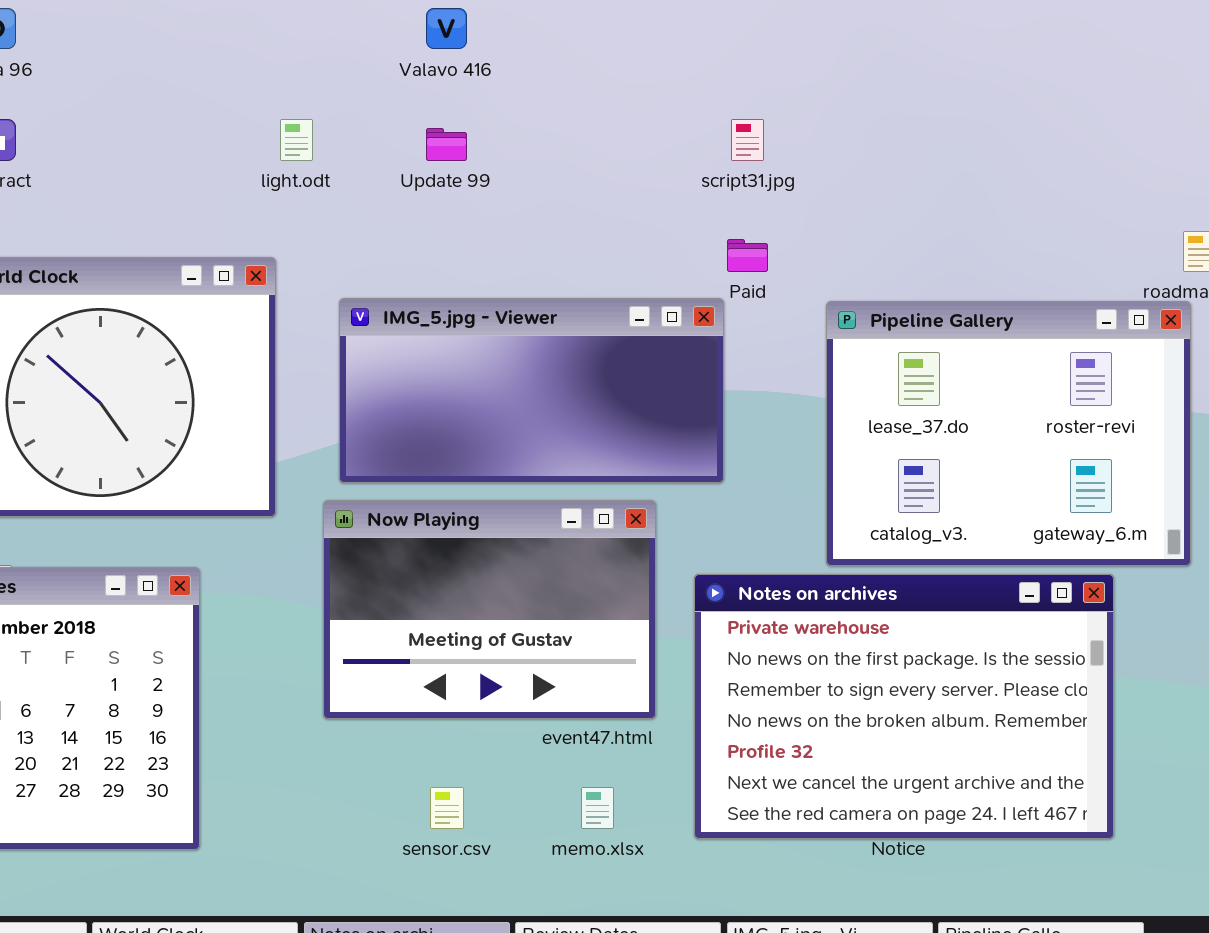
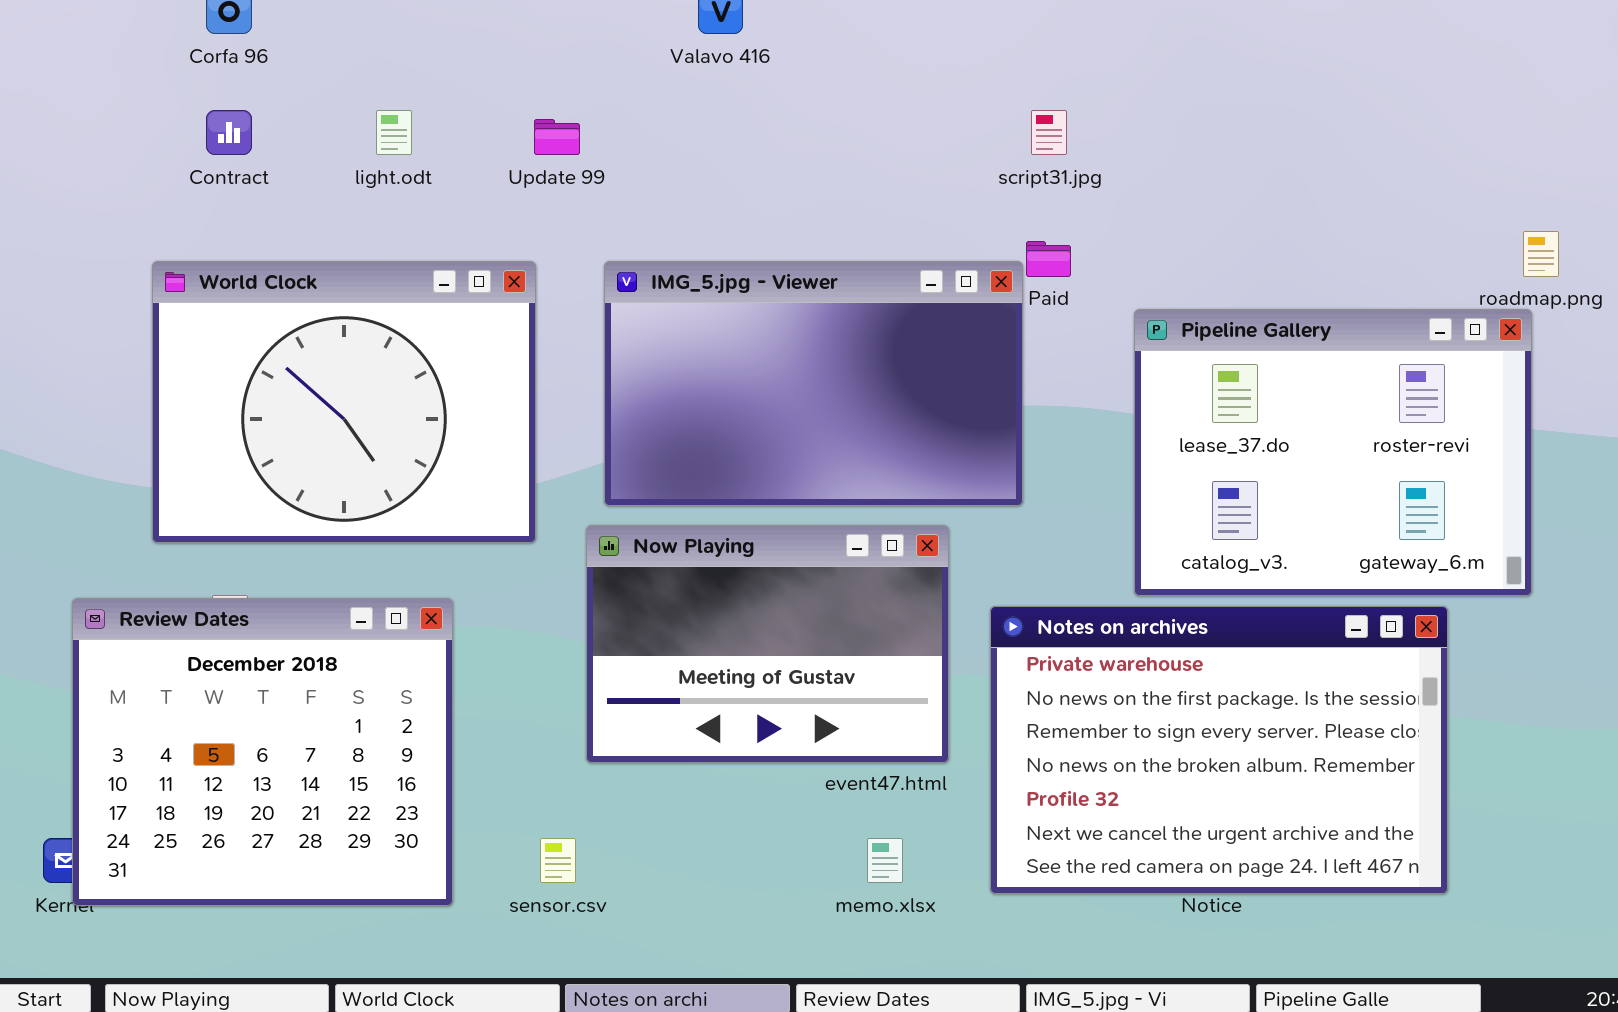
light.odt: [280,119,313,161] -> [376,110,412,155], moved
Update 99: [426,128,467,161] -> [534,119,580,155], moved
IMG_5.jpg - Viewer: [339,298,724,483] -> [604,261,1023,506], resized
sensor.csv: [430,787,464,829] -> [540,838,576,883], moved

